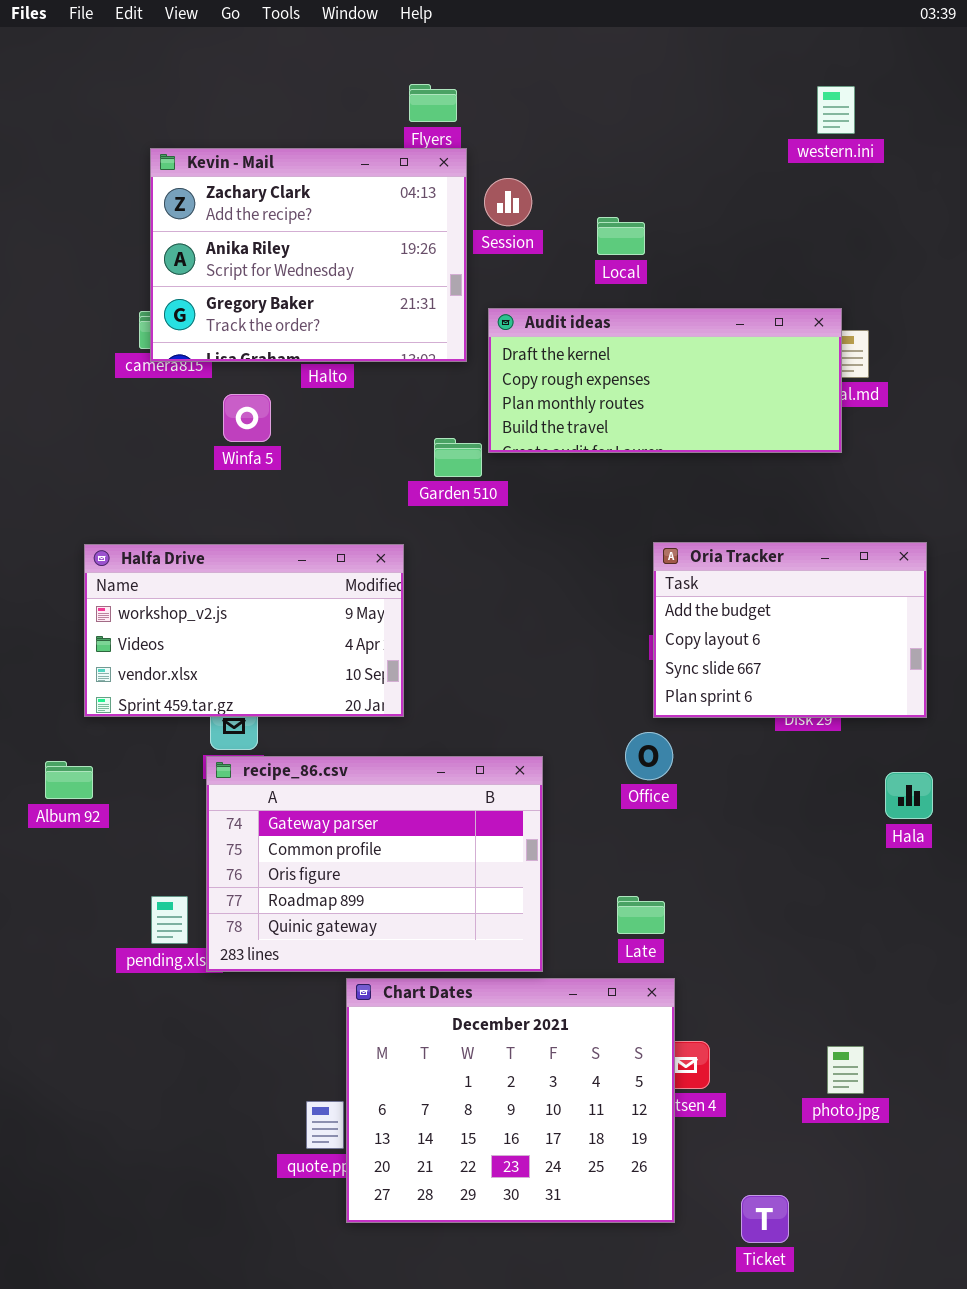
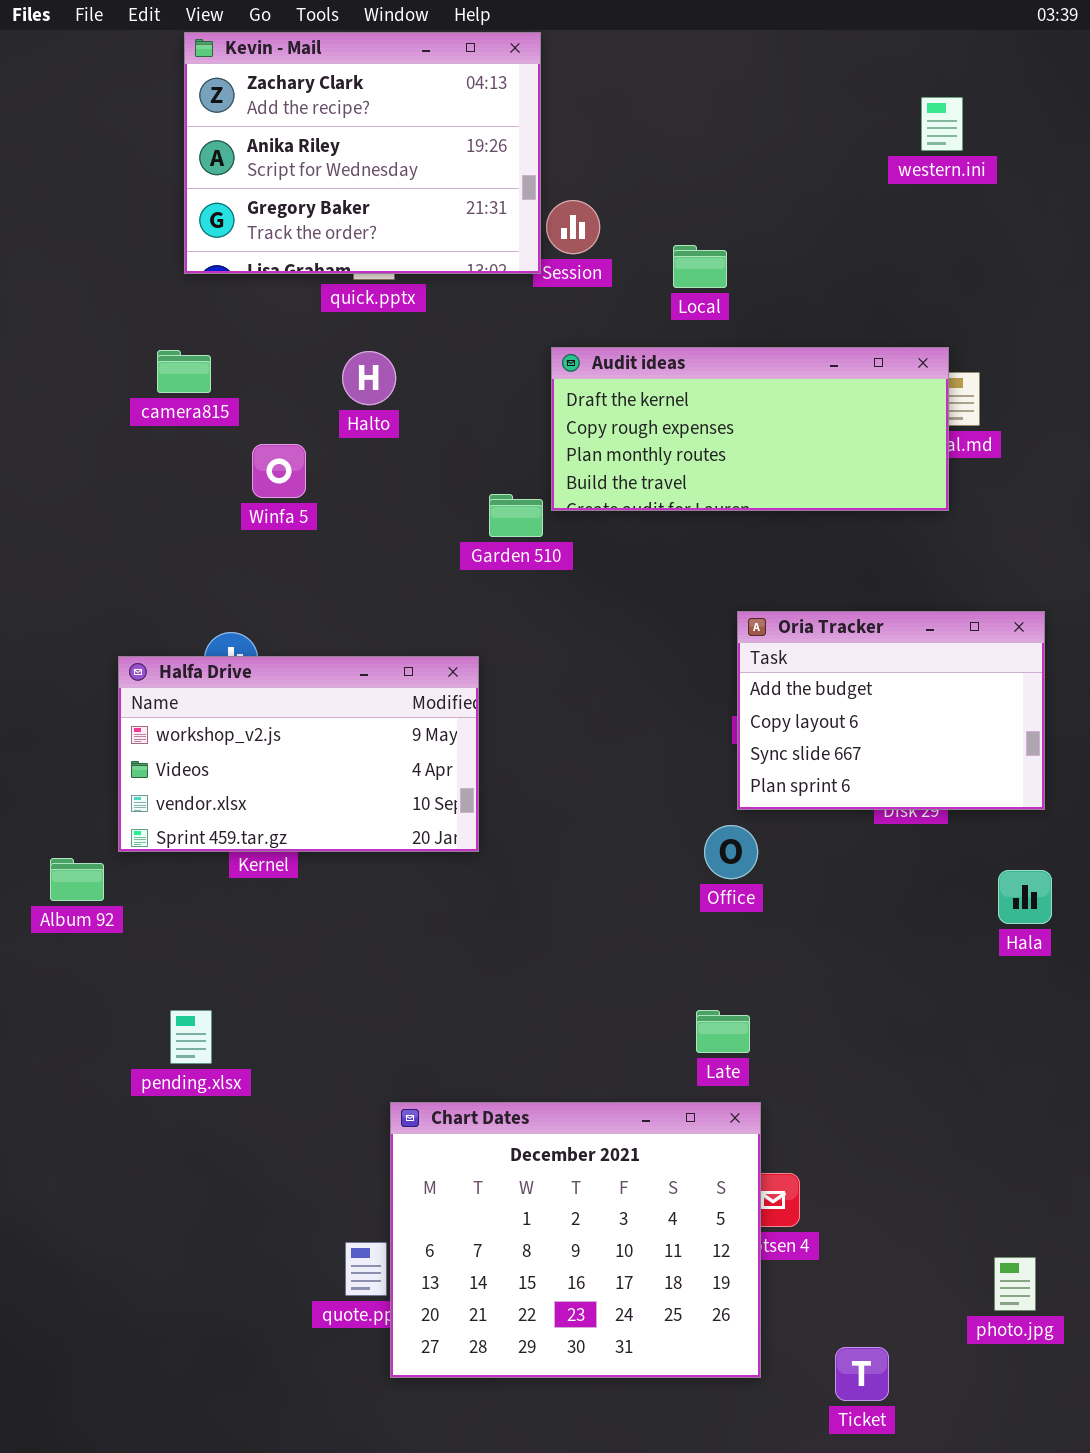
Kevin - Mail: [150,148,467,362] -> [184,32,541,274], moved
Halfa Drive: [84,544,404,717] -> [118,656,479,852], moved
recipe_86.csv: [206,756,543,972] -> none, closed
photo.jpg: [827,1046,864,1094] -> [994,1257,1036,1311], moved

